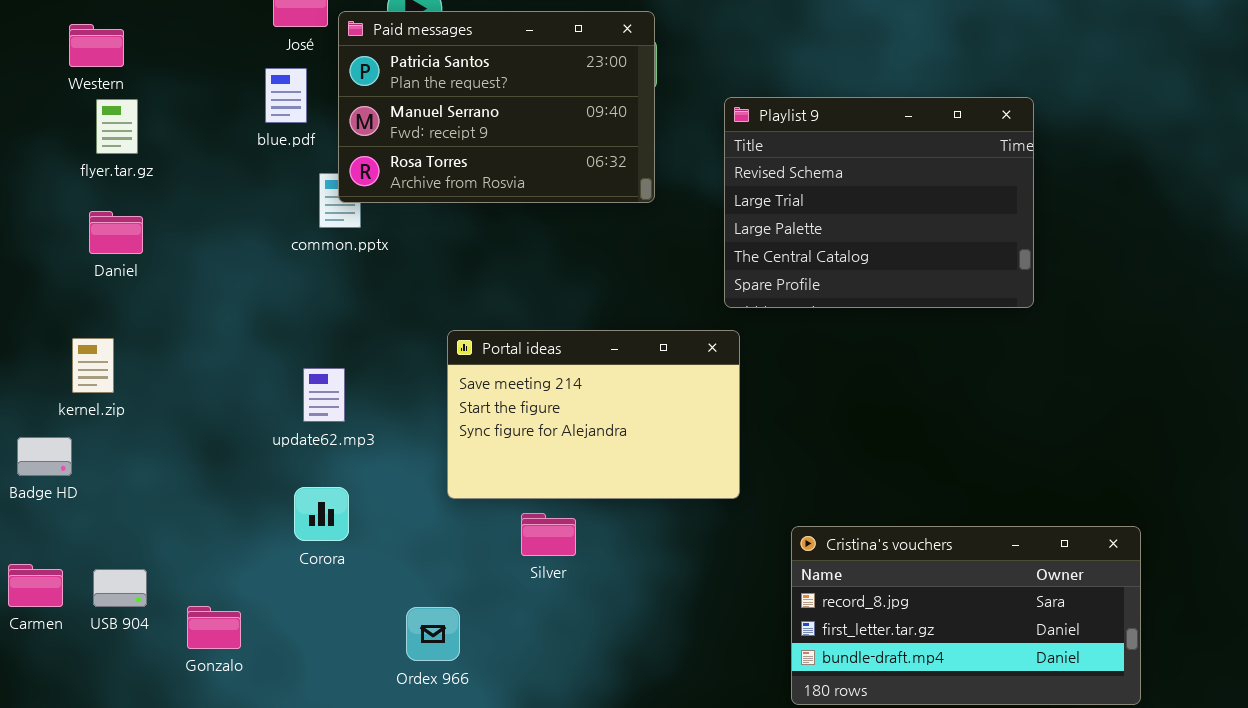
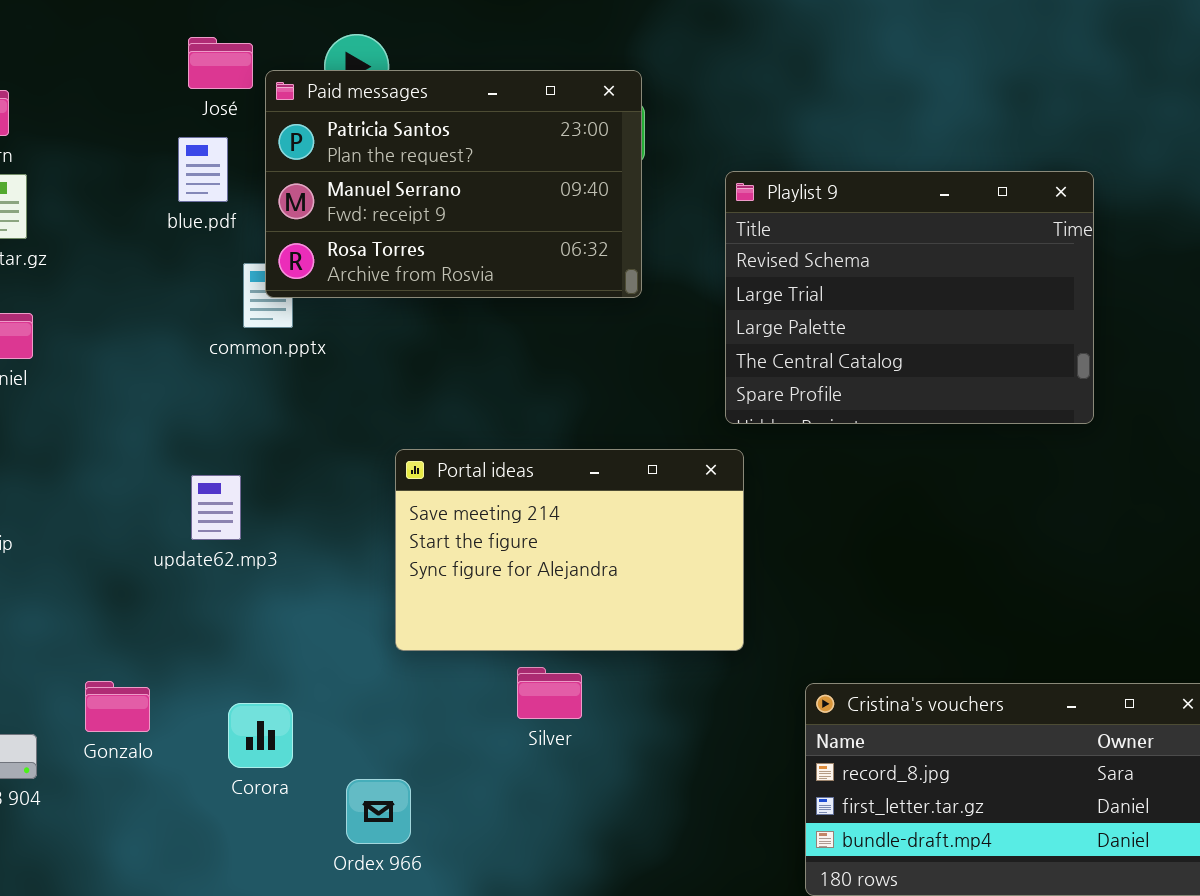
update62.mp3: [303,368,345,422] -> [191,475,241,540], moved
Corora: [294,487,349,541] -> [228,703,293,768], moved
Silver: [521,513,576,556] -> [517,667,582,719], moved
Gonzalo: [187,606,241,649] -> [85,681,150,732], moved

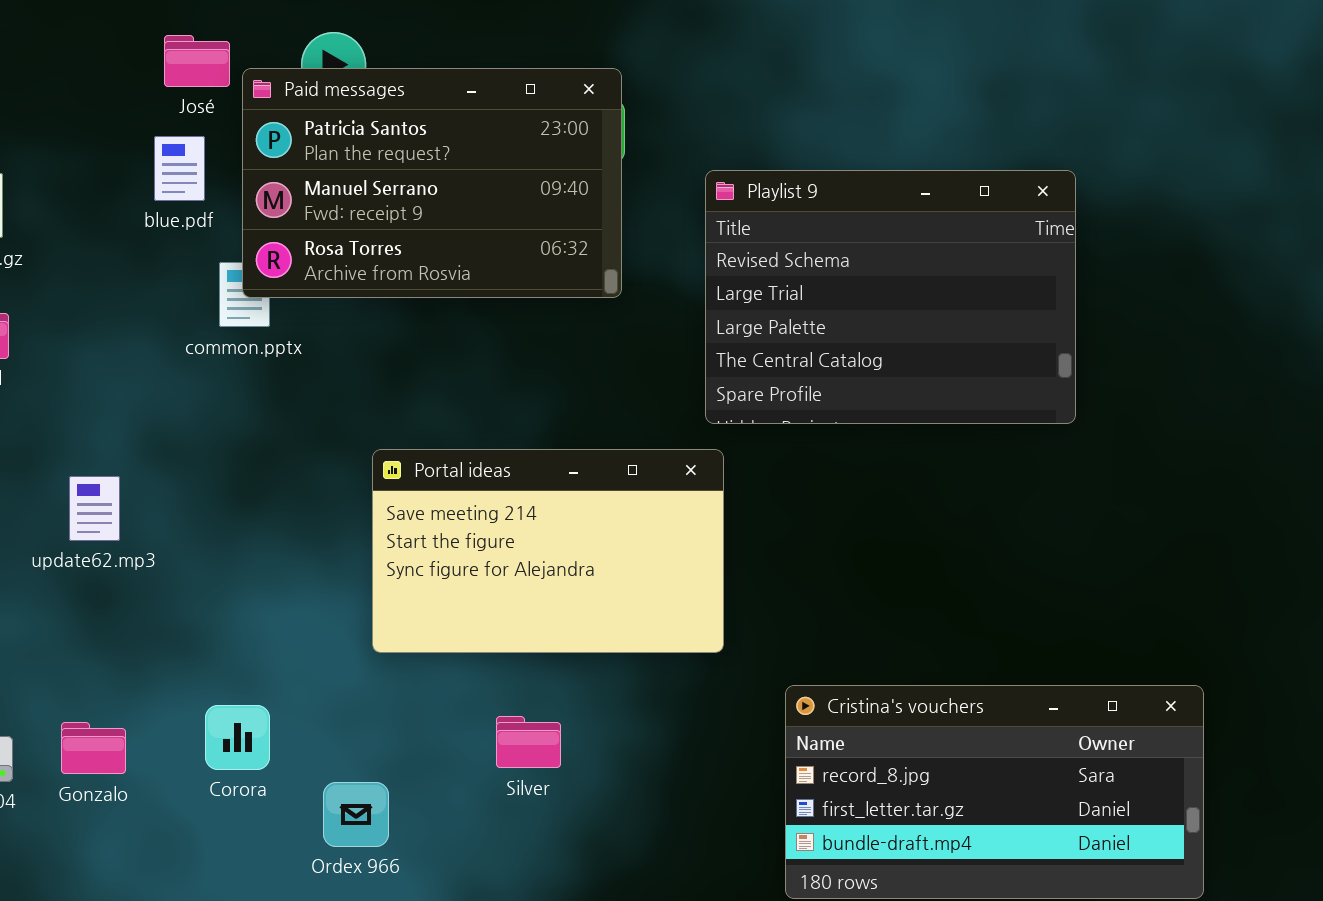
update62.mp3: [191,475,241,540] -> [69,476,120,541], moved
Silver: [517,667,582,719] -> [496,716,561,768], moved
Gonzalo: [85,681,150,732] -> [61,722,126,774], moved

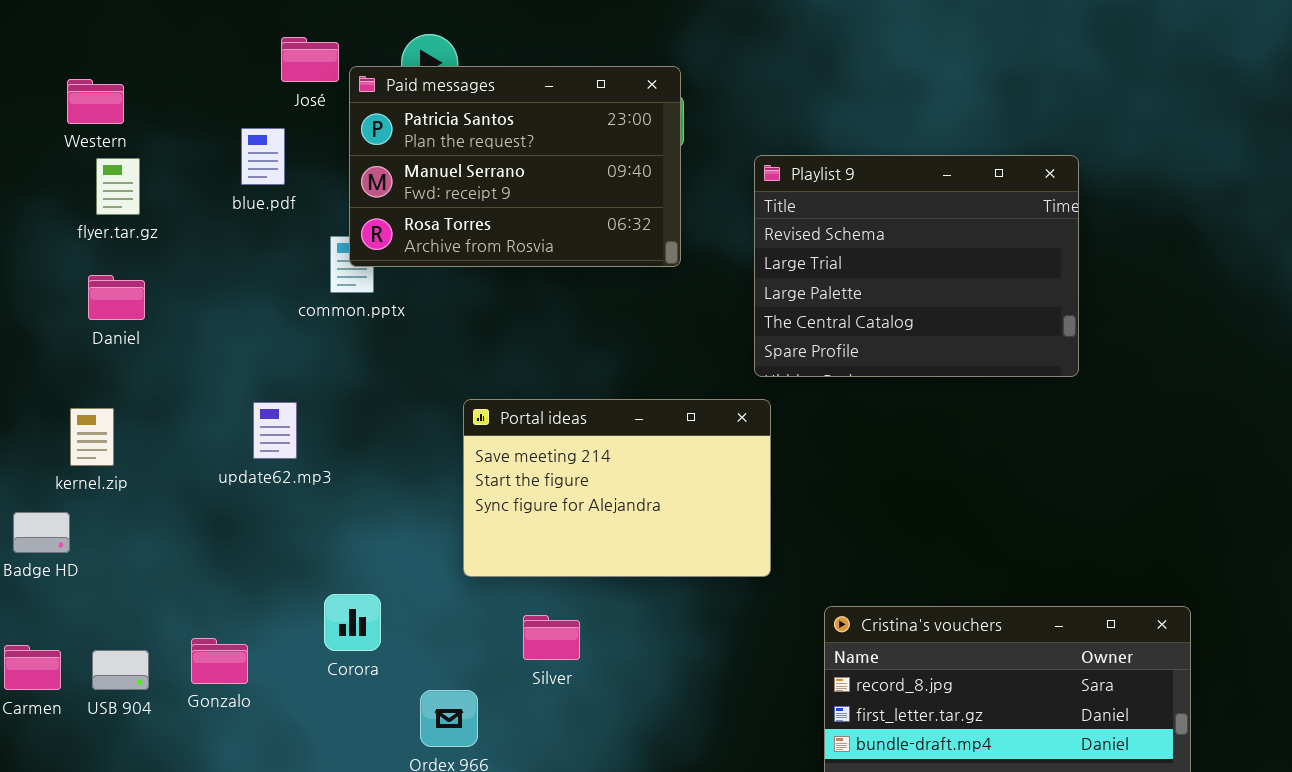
blue.pdf: [154,136,205,201] -> [241,128,285,185], moved
update62.mp3: [69,476,120,541] -> [253,402,297,459], moved
Corora: [205,705,270,770] -> [324,594,381,651], moved
Silver: [496,716,561,768] -> [523,615,580,660], moved

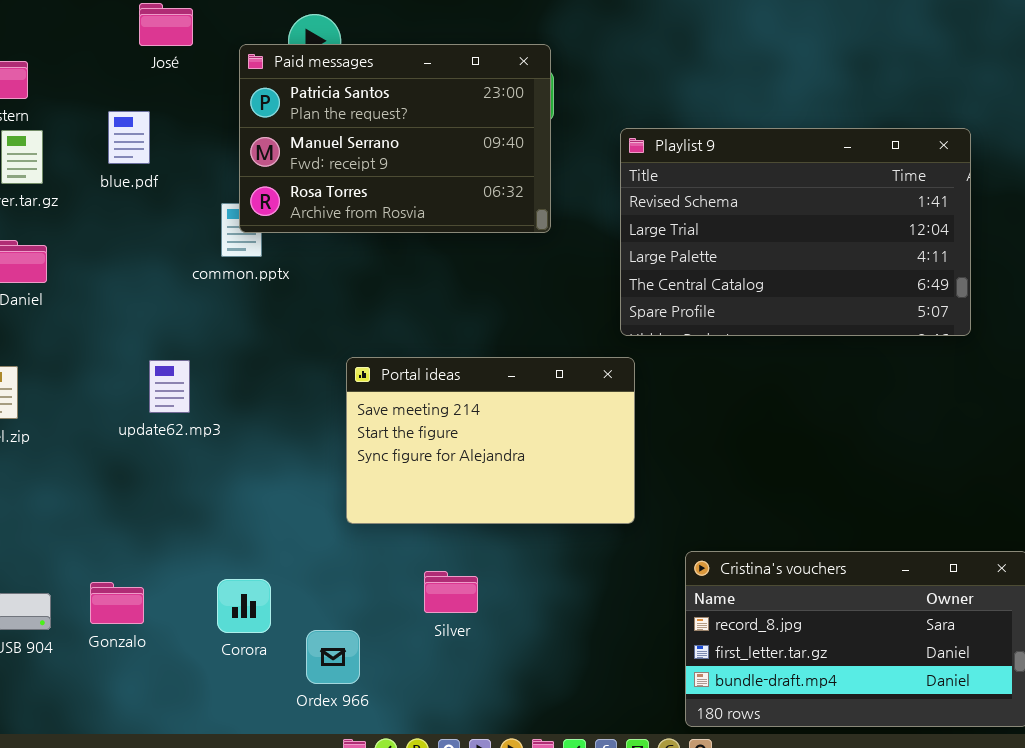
José: [281,37,339,82] -> [139,3,193,46], moved
blue.pdf: [241,128,285,185] -> [108,111,150,164], moved
Playlist 9: [754,155,1079,377] -> [620,128,971,336], resized
Corora: [324,594,381,651] -> [217,579,271,633], moved
Silver: [523,615,580,660] -> [424,571,478,613], moved

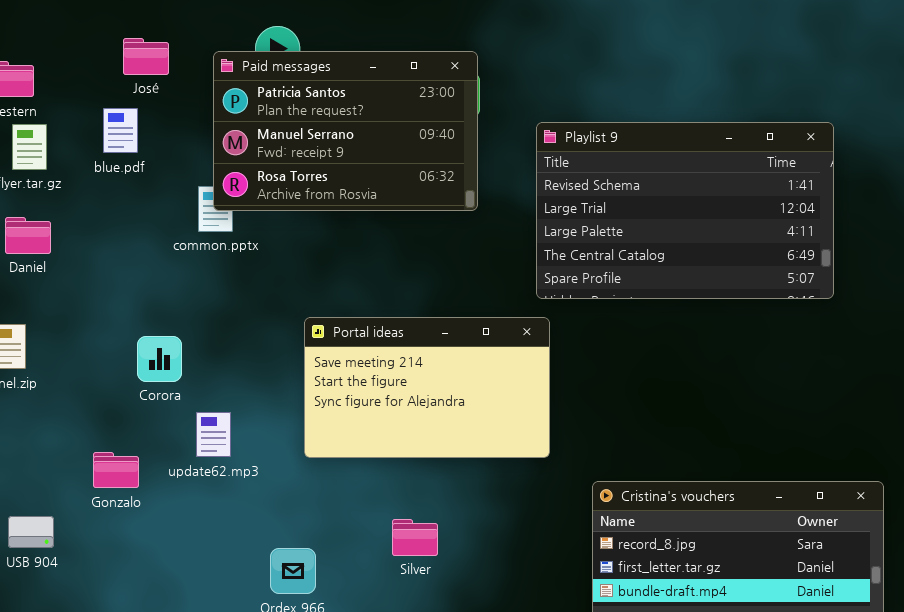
José: [139,3,193,46] -> [123,38,169,75], moved
update62.mp3: [149,360,190,413] -> [196,412,231,457], moved
Silver: [424,571,478,613] -> [392,519,438,556], moved
Corora: [217,579,271,633] -> [137,336,182,382], moved
Gonzalo: [90,582,144,624] -> [93,452,139,488], moved

